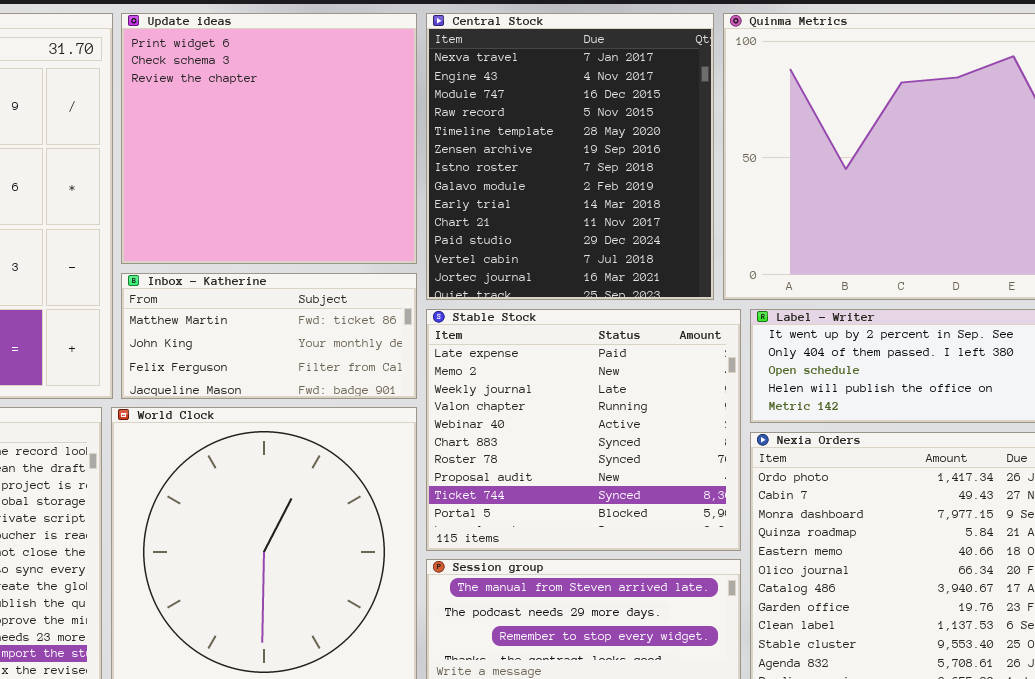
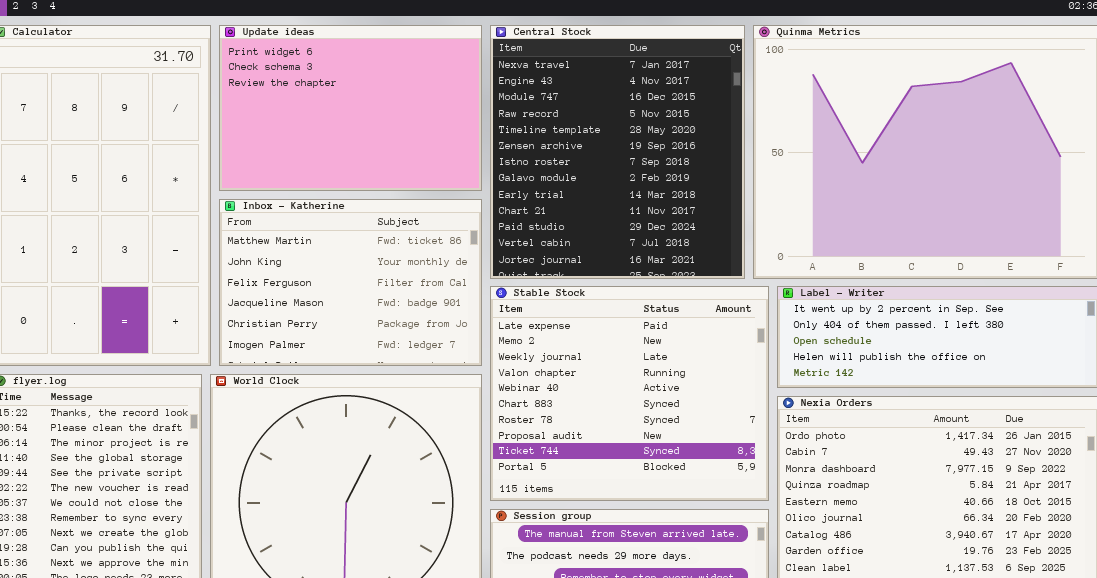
Update ideas: [121,13,417,264] -> [219,25,482,191], resized
Inbox - Katherine: [121,273,417,399] -> [219,199,482,366], resized

